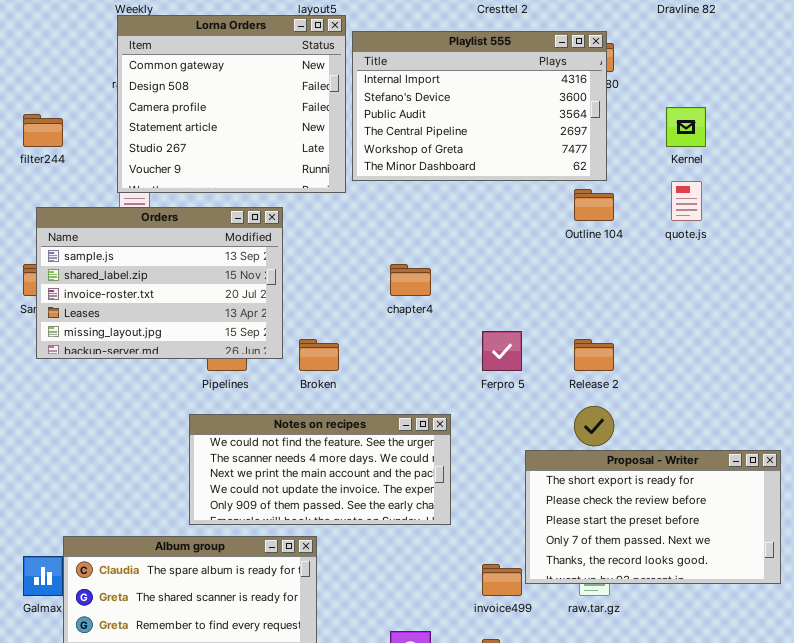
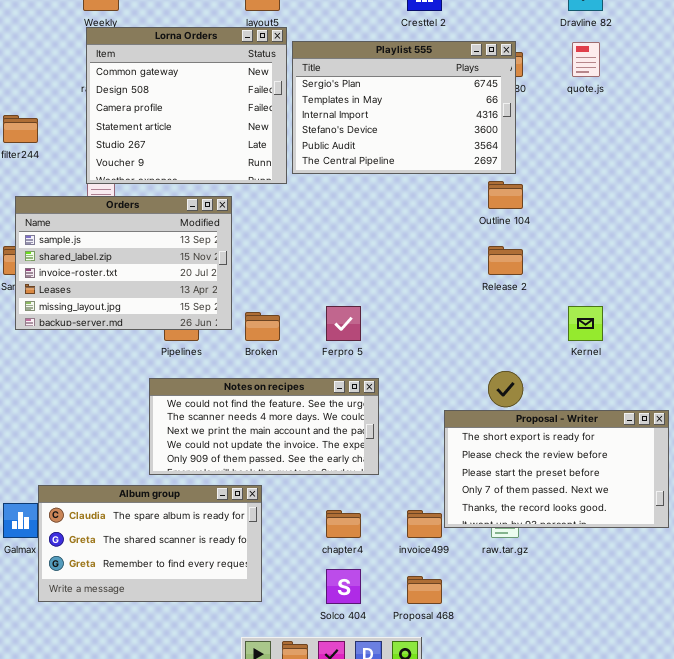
Playlist 555: [352,31,607,181] -> [292,41,516,174], scrolled up 2 rows
Kernel: [666,107,706,147] -> [568,306,603,341], moved
quote.js: [671,181,702,221] -> [572,42,600,77], moved
chapter4: [390,264,431,296] -> [326,510,361,538], moved
Ferpro 5: [482,331,522,371] -> [326,306,361,341], moved
Release 2: [574,339,614,371] -> [488,246,523,275], moved

